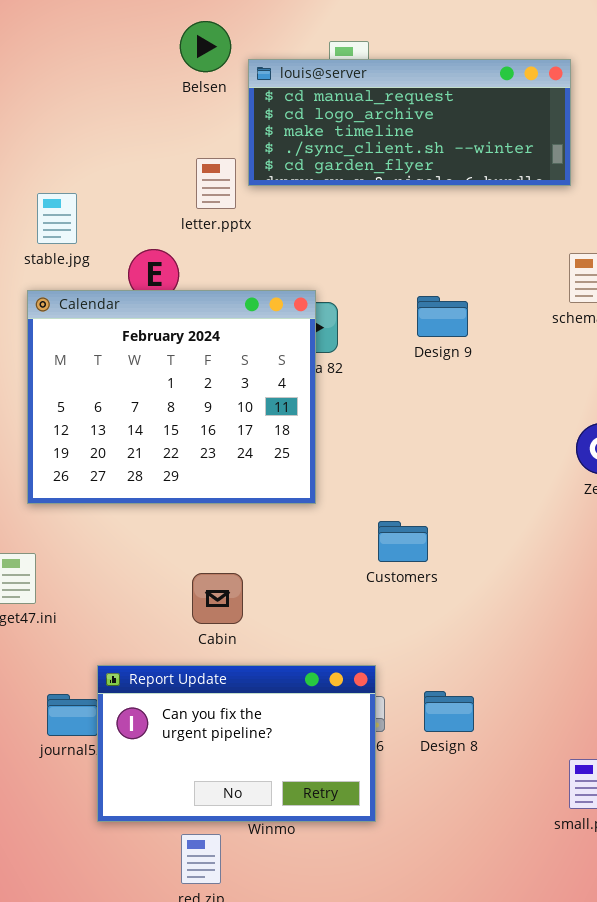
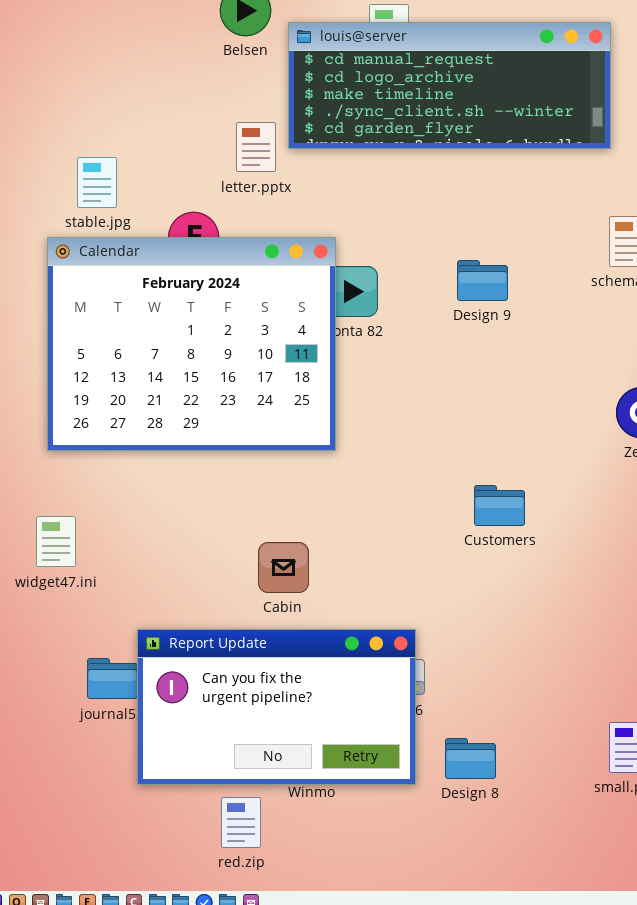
Calendar: [27,290,316,504] -> [47,237,336,451], moved
Customers: [378,521,428,562] -> [474,485,525,526], moved
Cabin: [192,573,243,624] -> [258,542,309,593], moved
Design 8: [424,691,474,732] -> [445,738,496,779], moved

